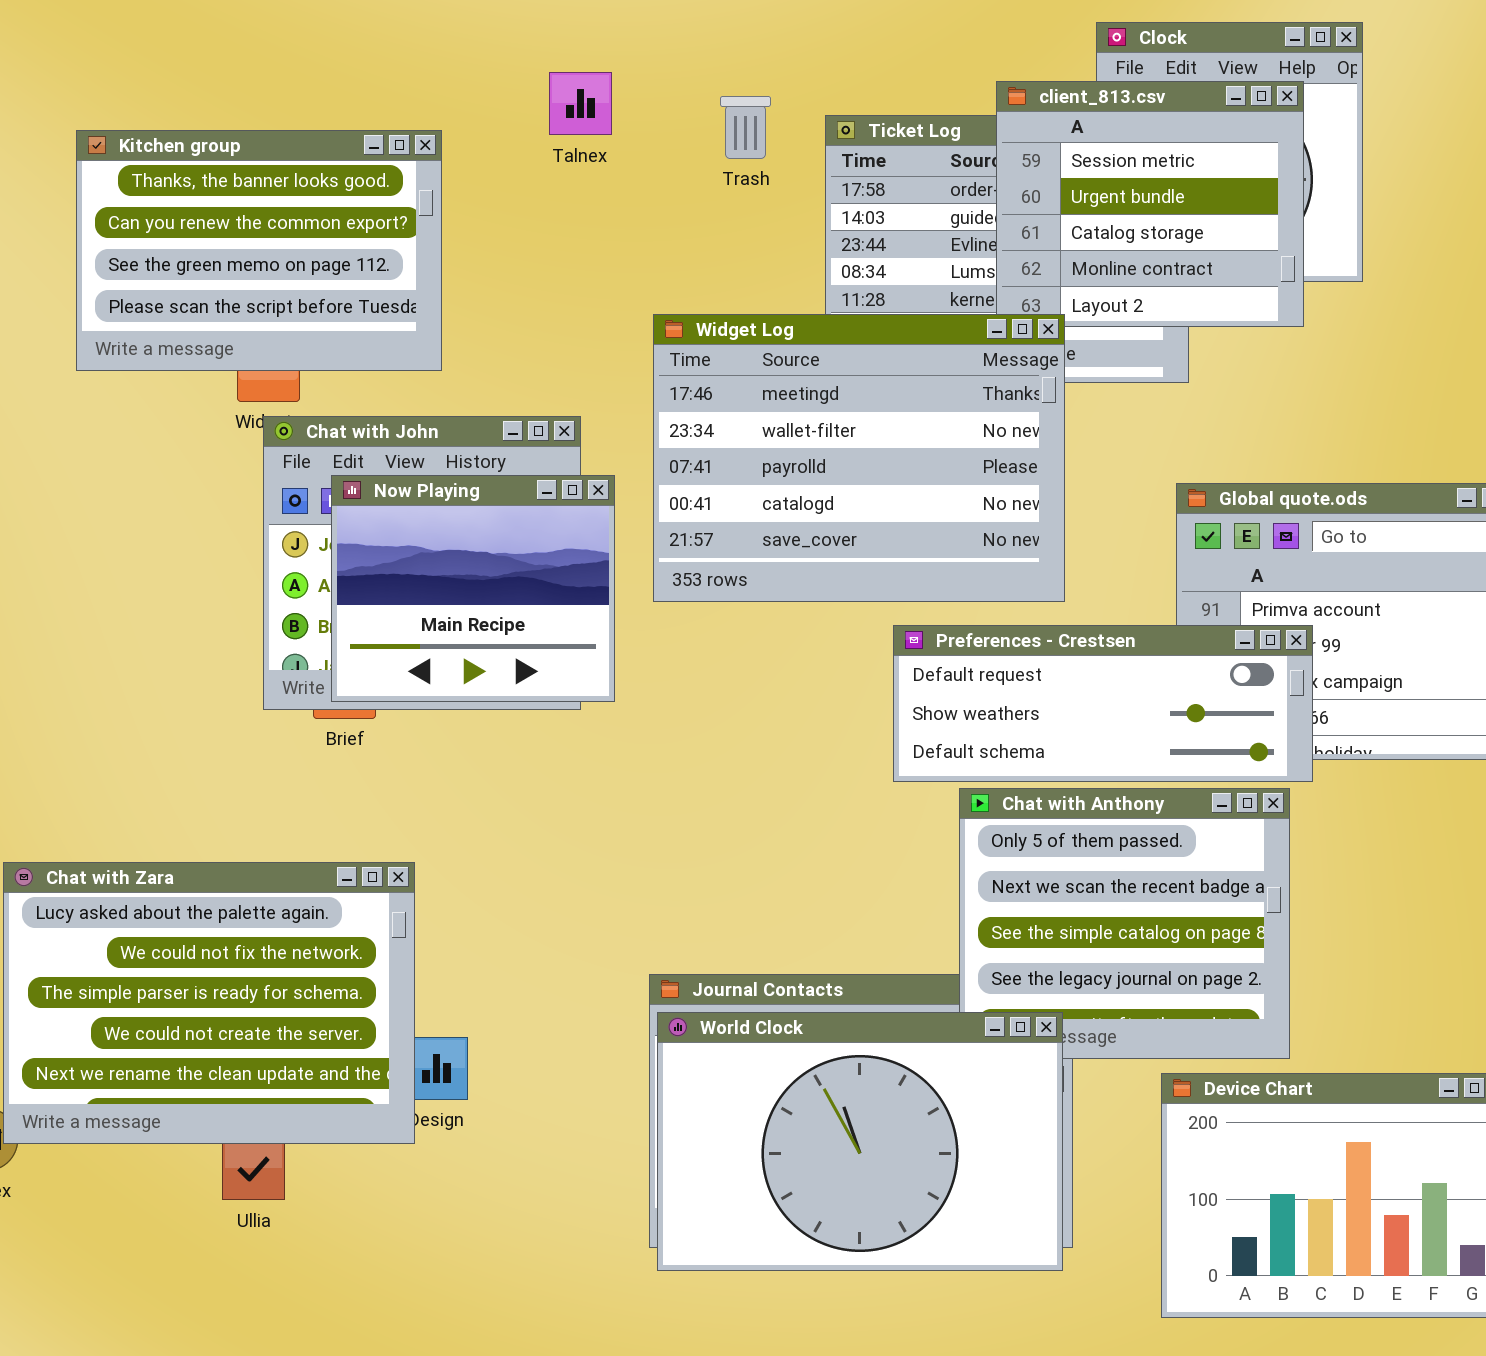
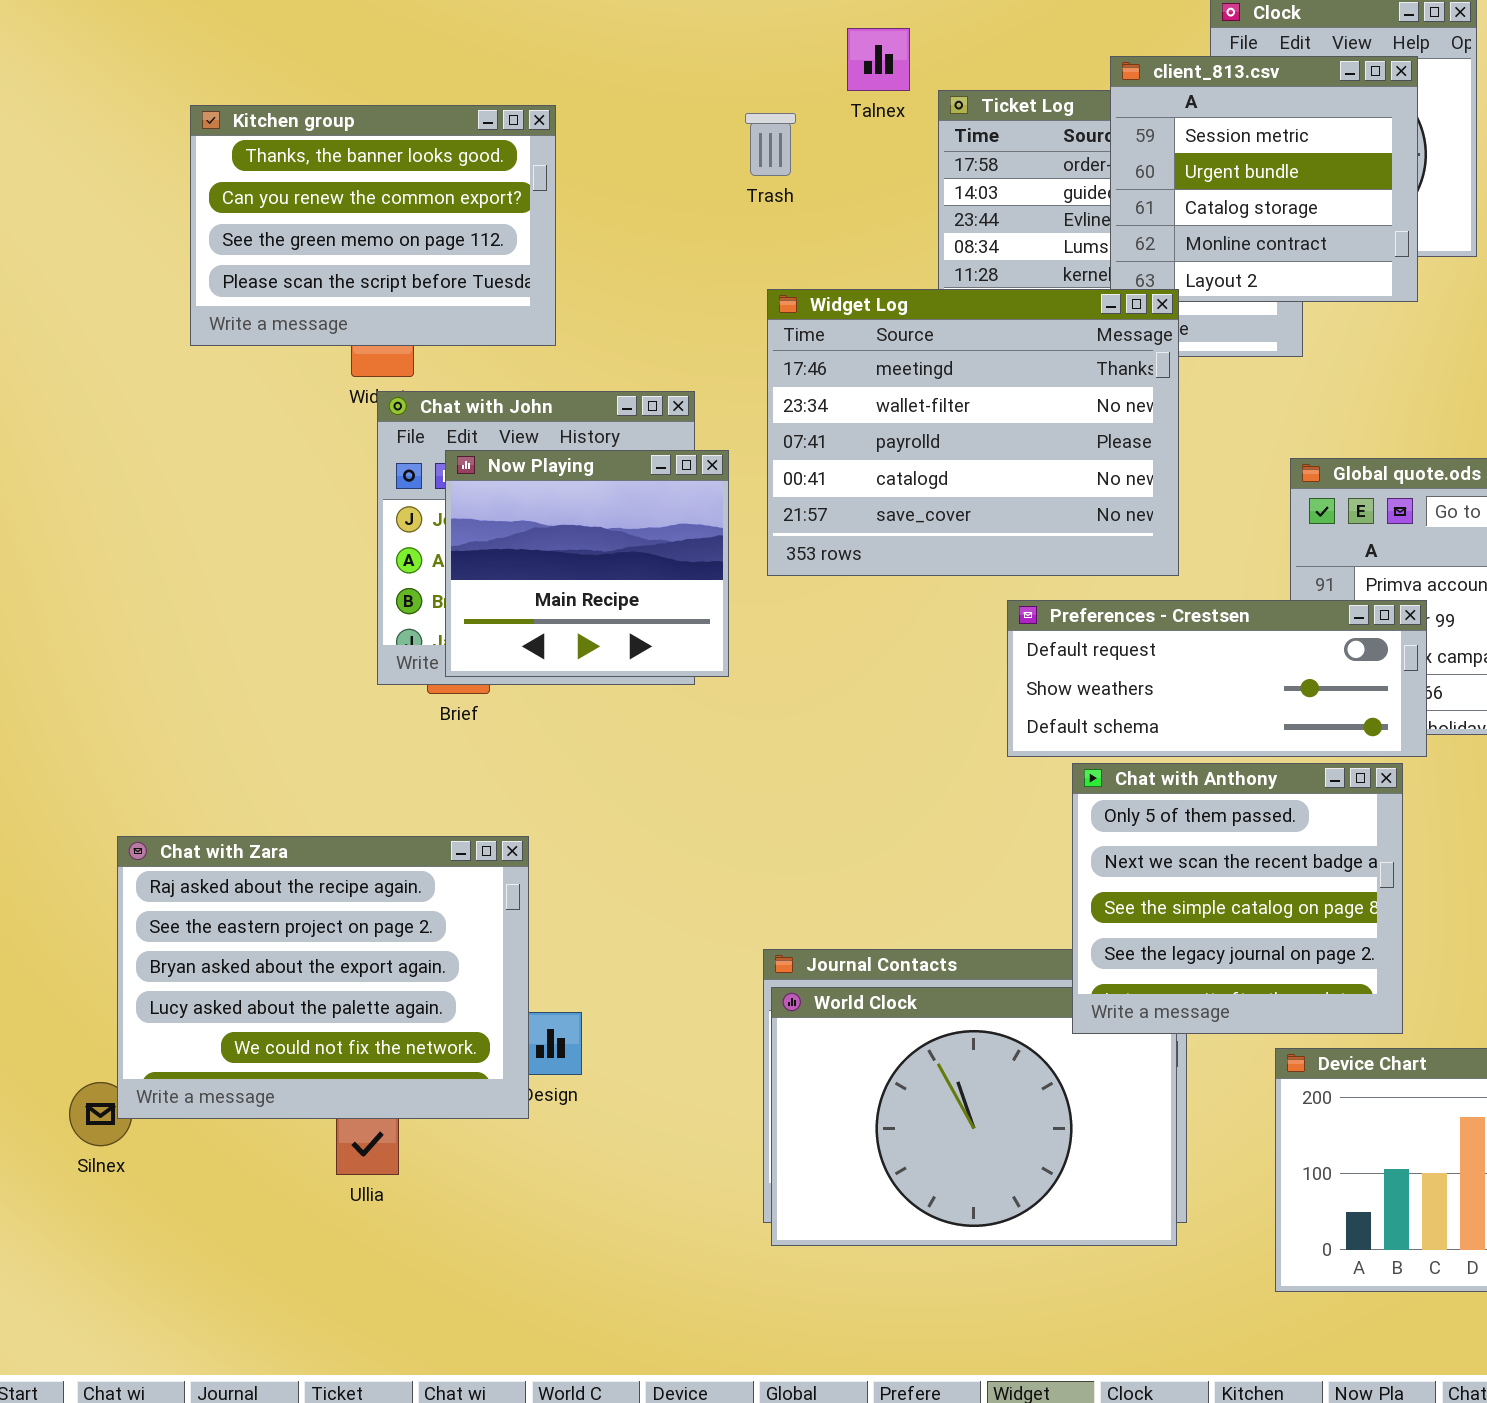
Talnex: [549,72,612,135] -> [847,28,910,91], moved
Trash: [720,96,771,159] -> [745,113,796,176], moved
Chat with Anthony: [959,788,1290,1059] -> [1072,763,1403,1034], raised
Chat with Zara: [3,862,415,1144] -> [117,836,529,1119], scrolled up 3 rows

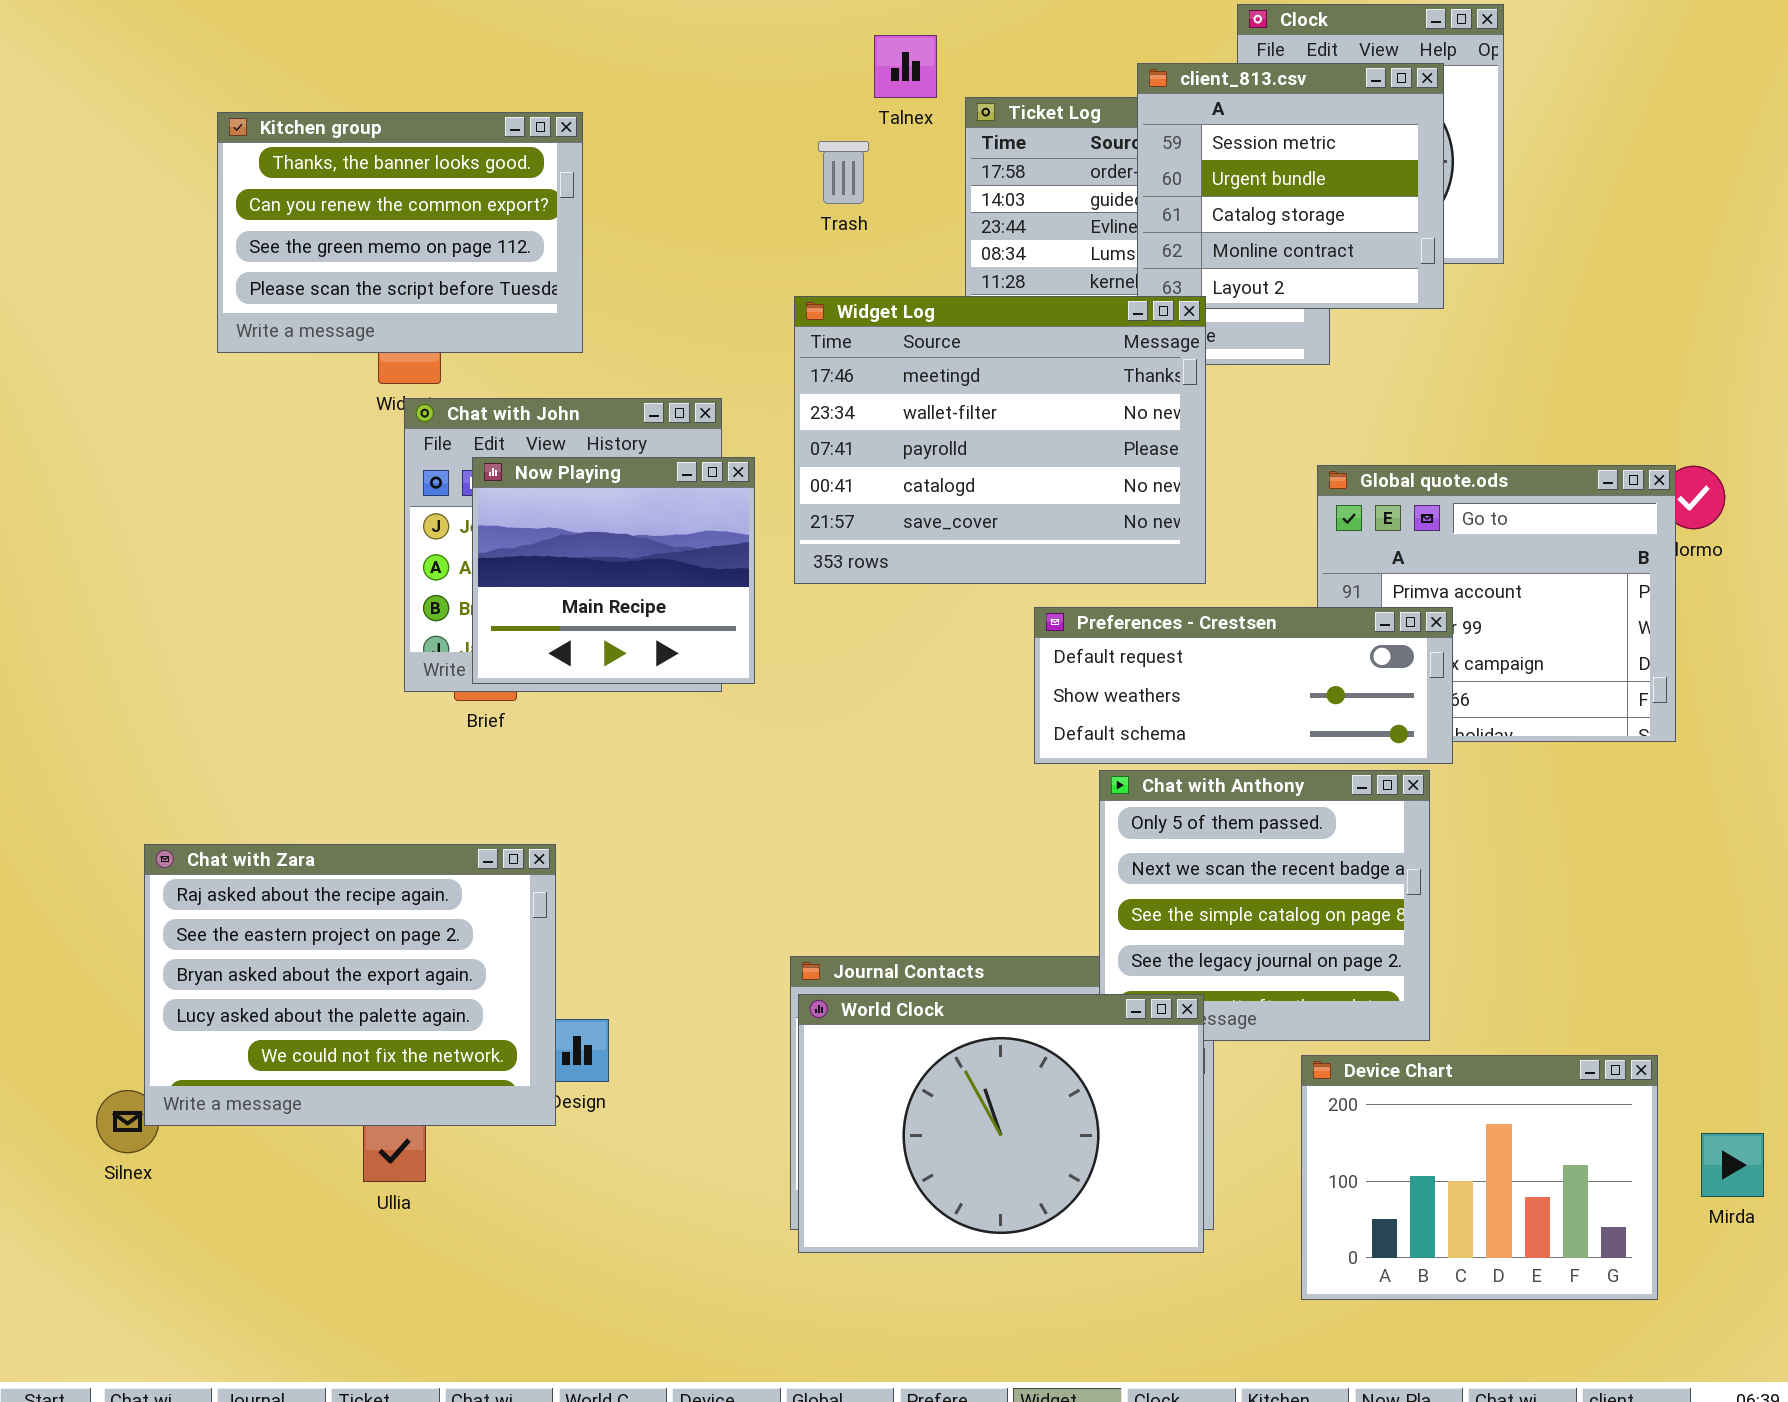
Trash: [745,113,796,176] -> [818,141,869,204], moved
World Clock: [771,987,1177,1246] -> [798,994,1204,1253], raised

